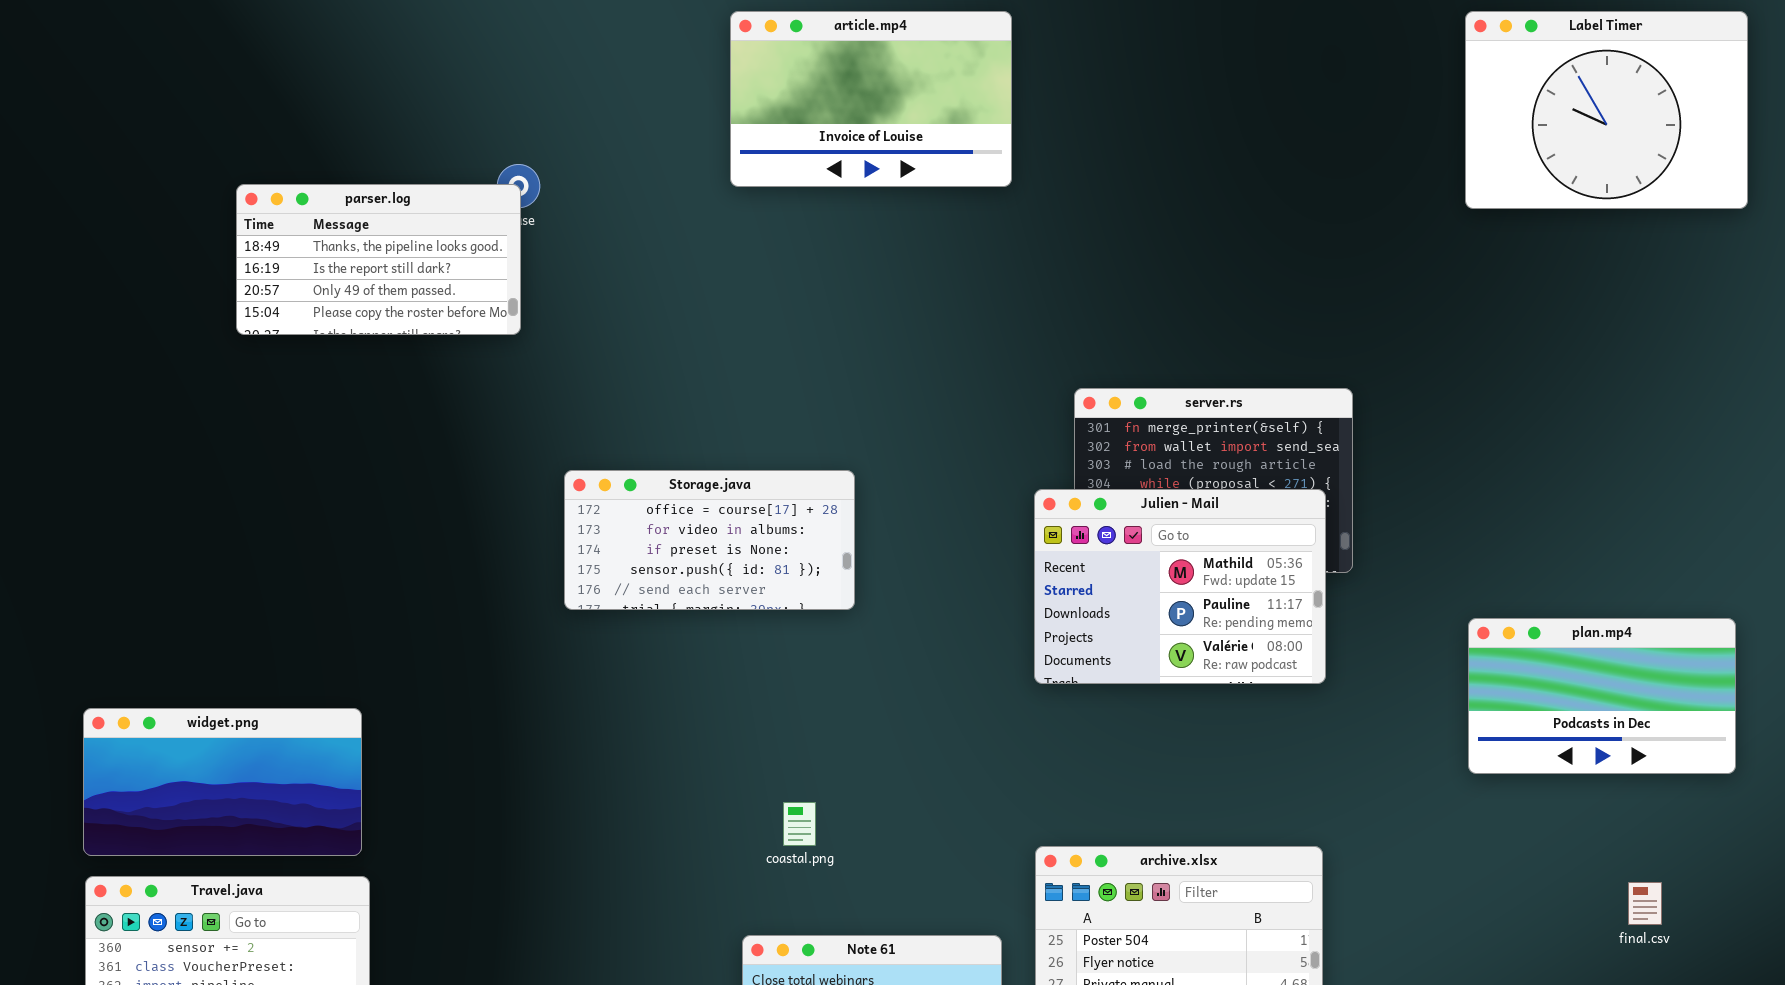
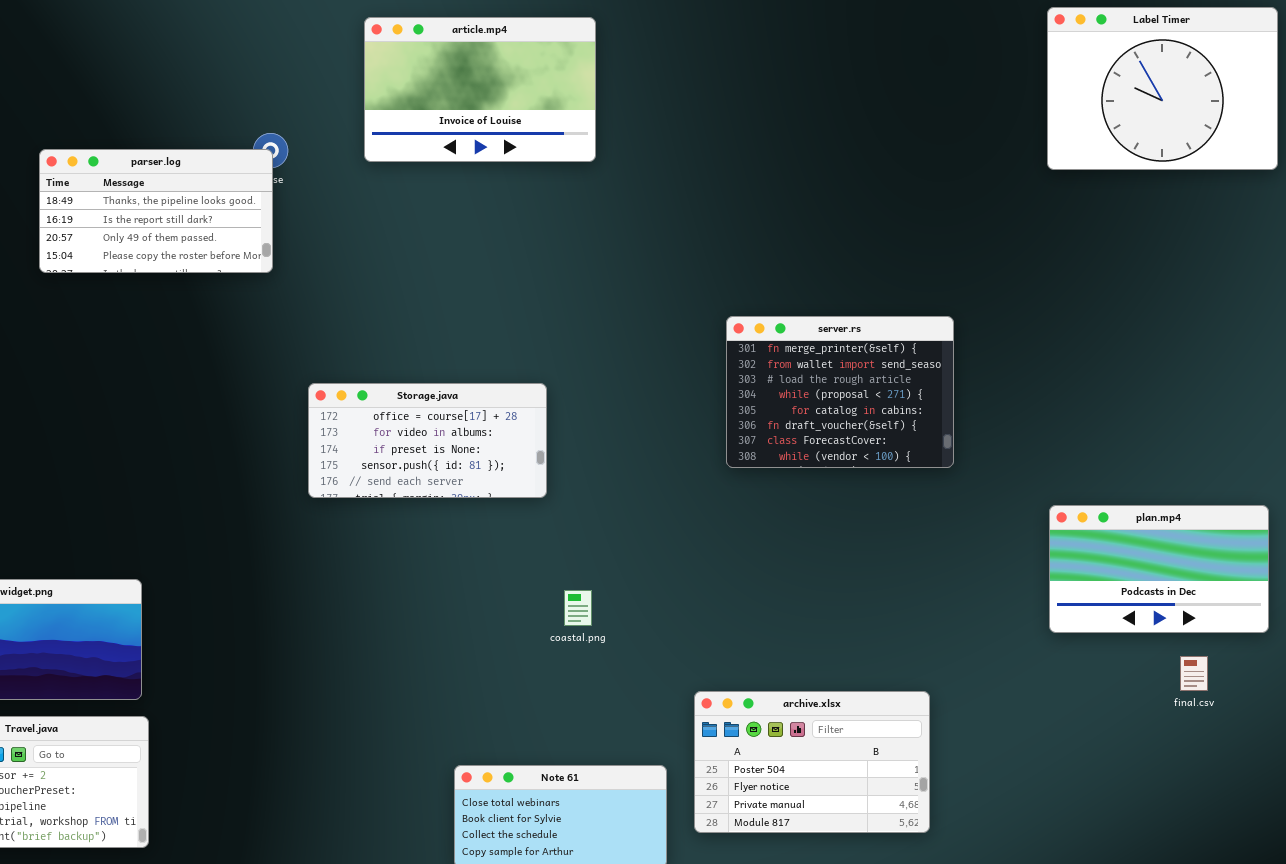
article.mp4: [730,11,1012,187] -> [364,17,596,162], moved
Julien - Mail: [1034,489,1326,684] -> none, closed
coastal.png: [783,802,816,846] -> [564,590,592,626], moved
final.csv: [1628,882,1662,925] -> [1180,656,1208,691], moved

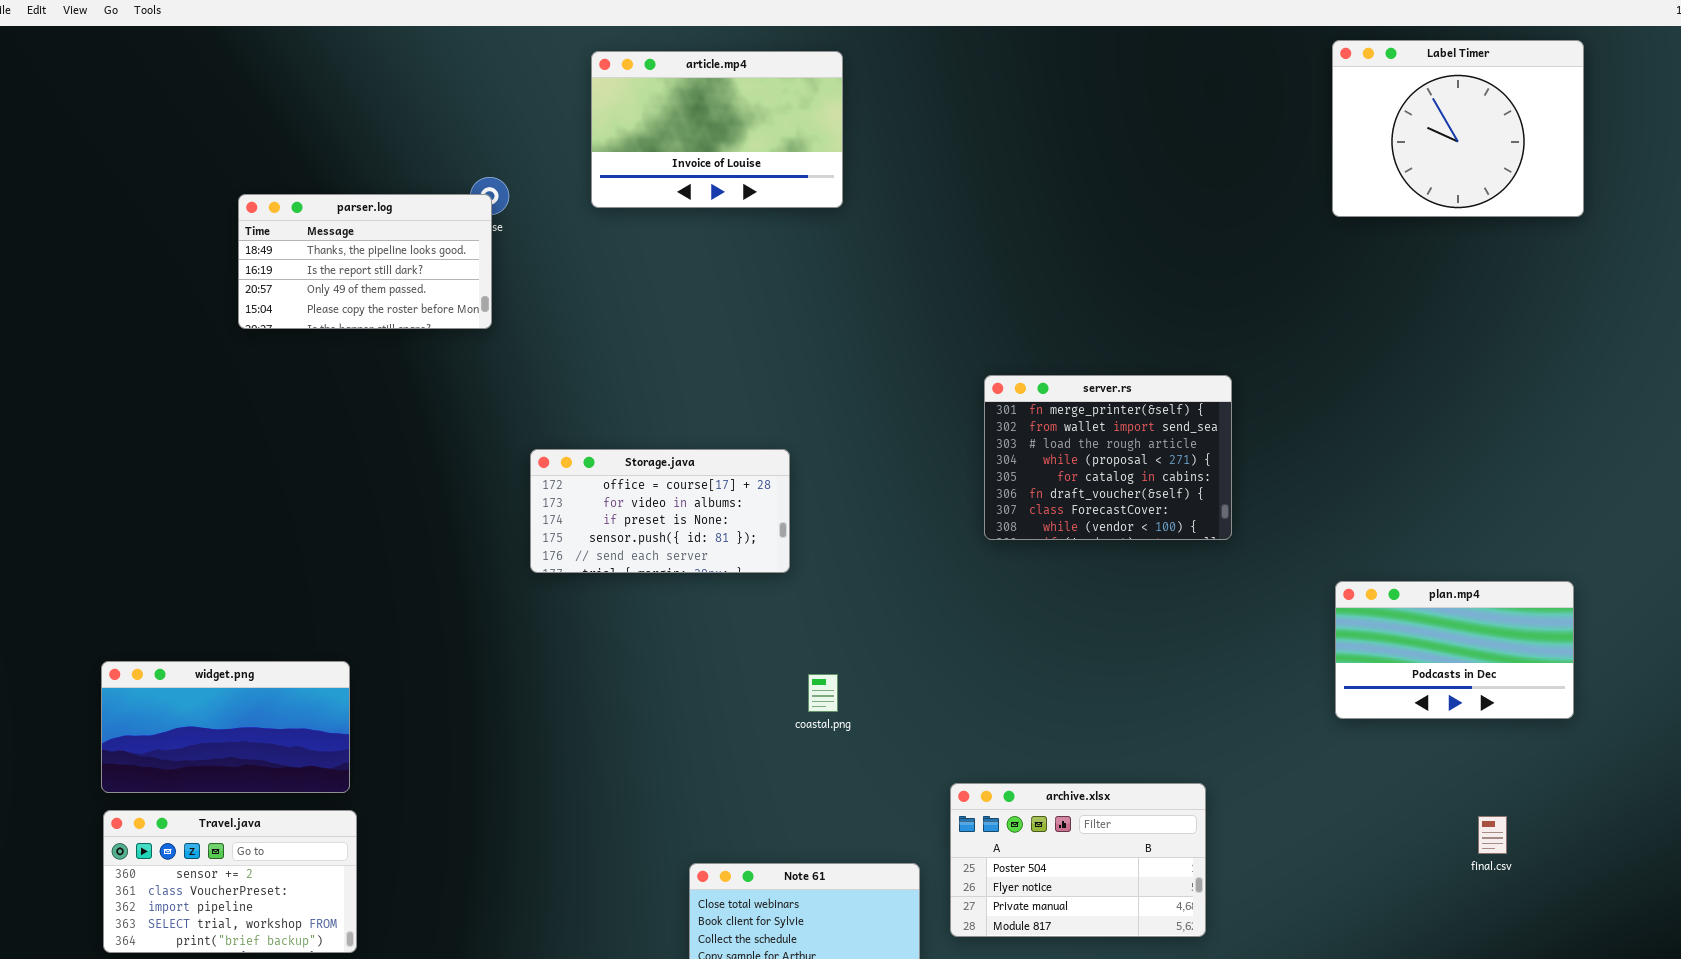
final.csv: [1180,656,1208,691] -> [1478,816,1507,854], moved

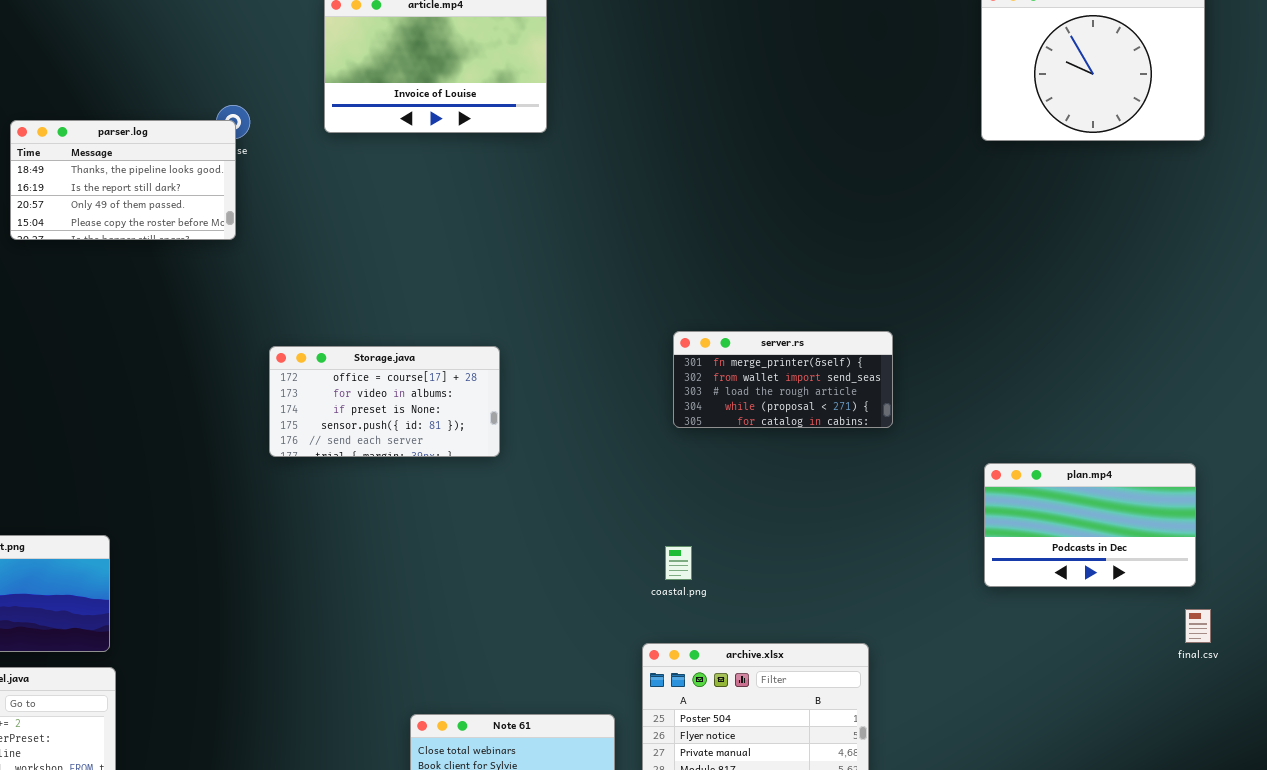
server.rs: [984,375,1232,540] -> [673,331,893,428], resized
coastal.png: [808,674,838,712] -> [665,546,692,580], moved
final.csv: [1478,816,1507,854] -> [1185,609,1211,643], moved

